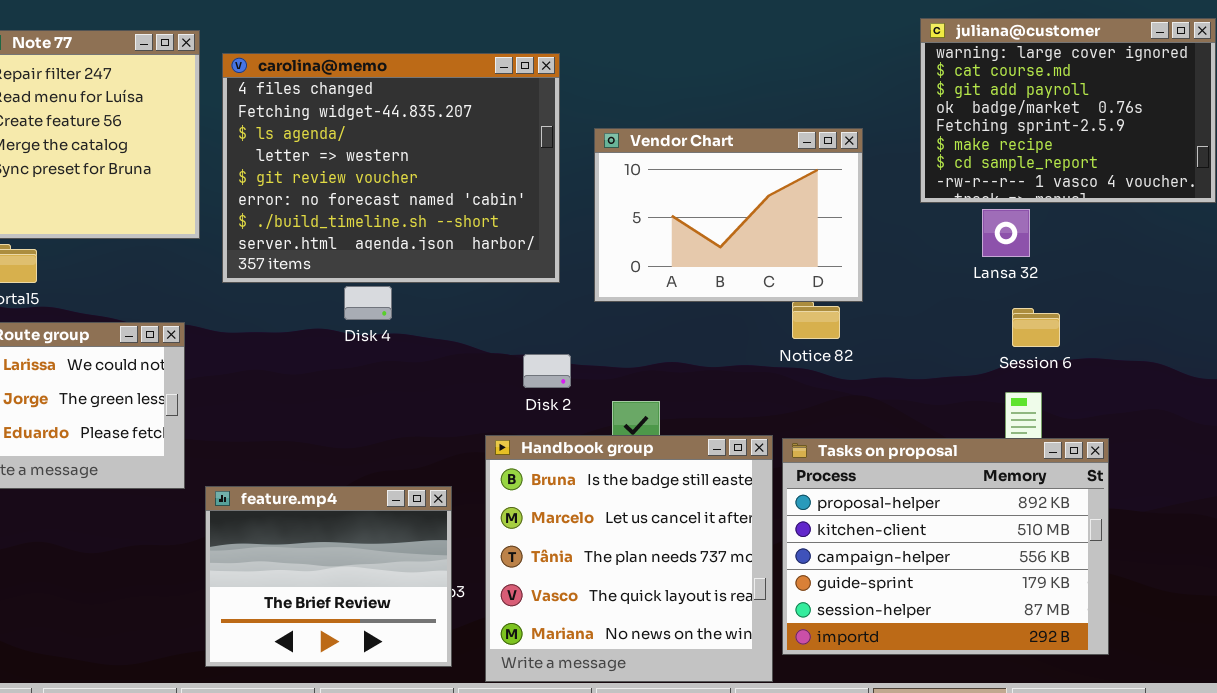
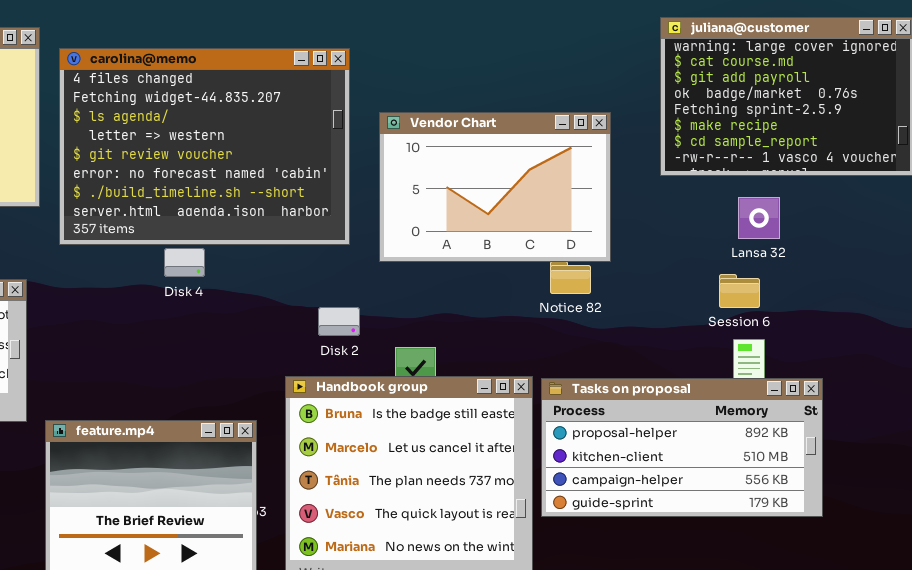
Lansa 32: [982,209,1030,257] -> [738,197,780,239], moved
Session 6: [1012,308,1060,347] -> [719,274,760,308], moved
Tasks on proposal: [782,438,1109,655] -> [541,378,823,517], resized

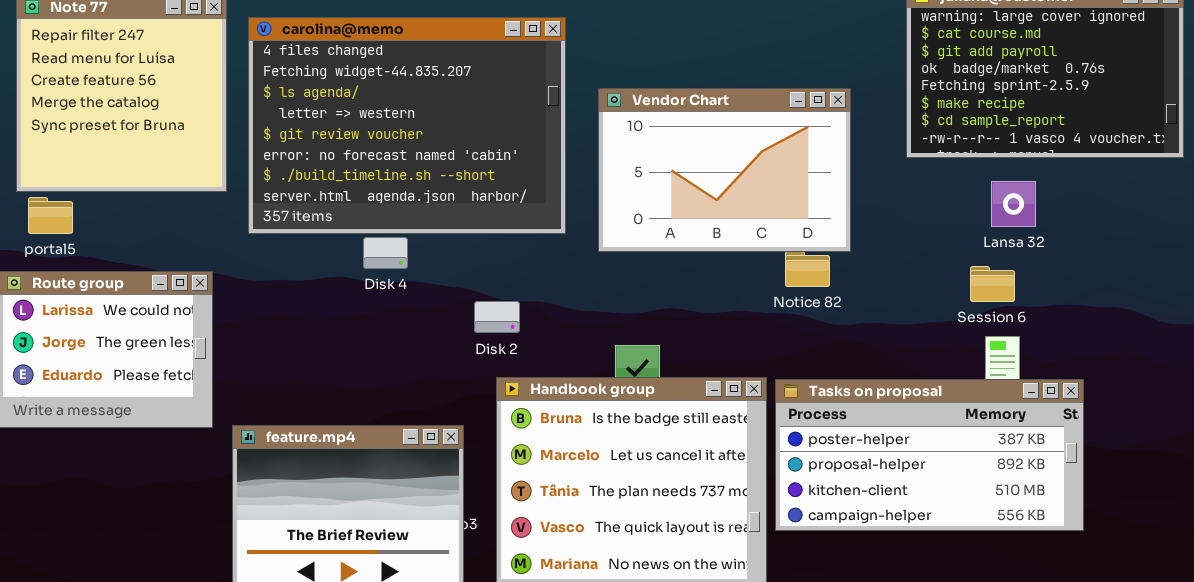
Disk 2: [318,307,360,336] -> [474,301,520,333], moved
Tasks on proposal: [541,378,823,517] -> [775,379,1084,531], scrolled up 1 row

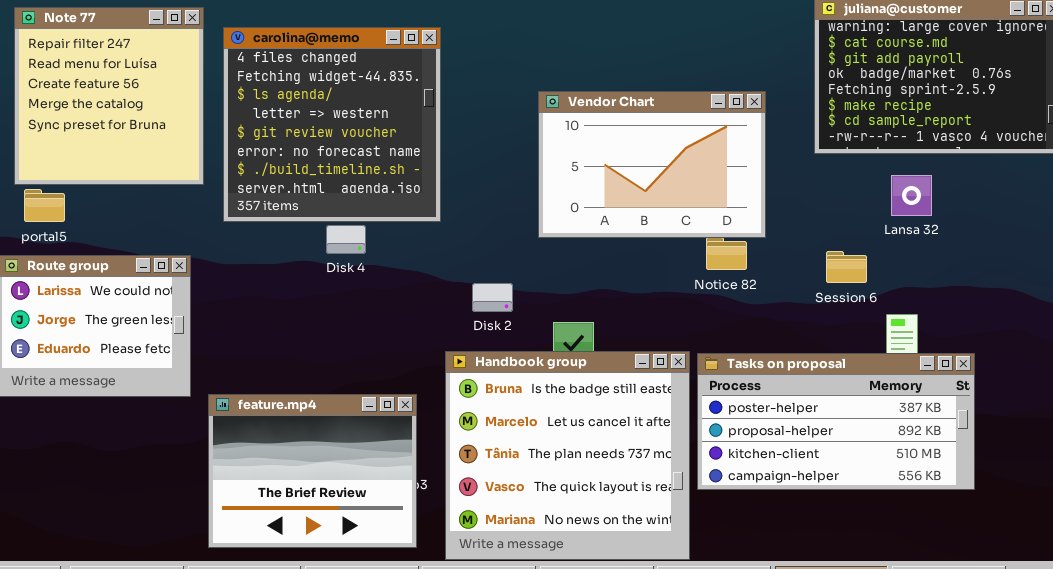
carolina@memo: [248,17,566,234] -> [223,27,441,222], resized
Session 6: [970,266,1015,302] -> [826,251,867,283], moved
Disk 2: [474,301,520,333] -> [472,283,513,312], moved

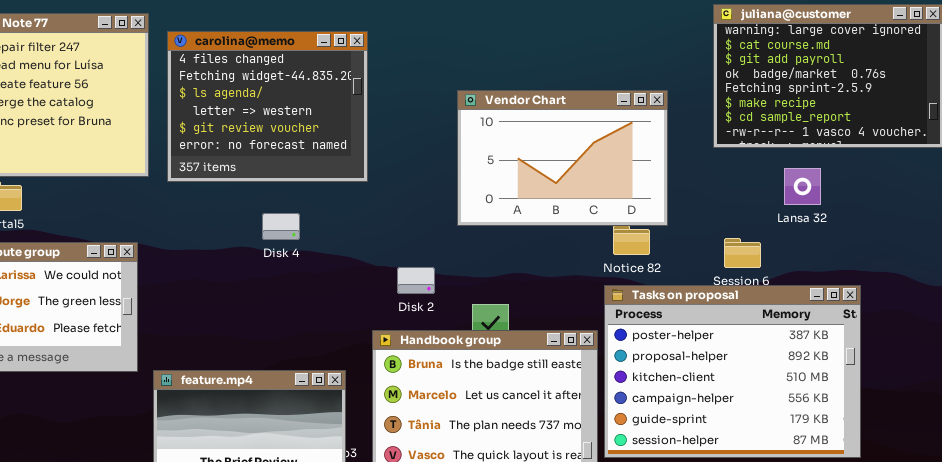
carolina@memo: [223,27,441,222] -> [167,31,368,182], resized
Tasks on proposal: [697,353,975,490] -> [604,285,861,458], resized

